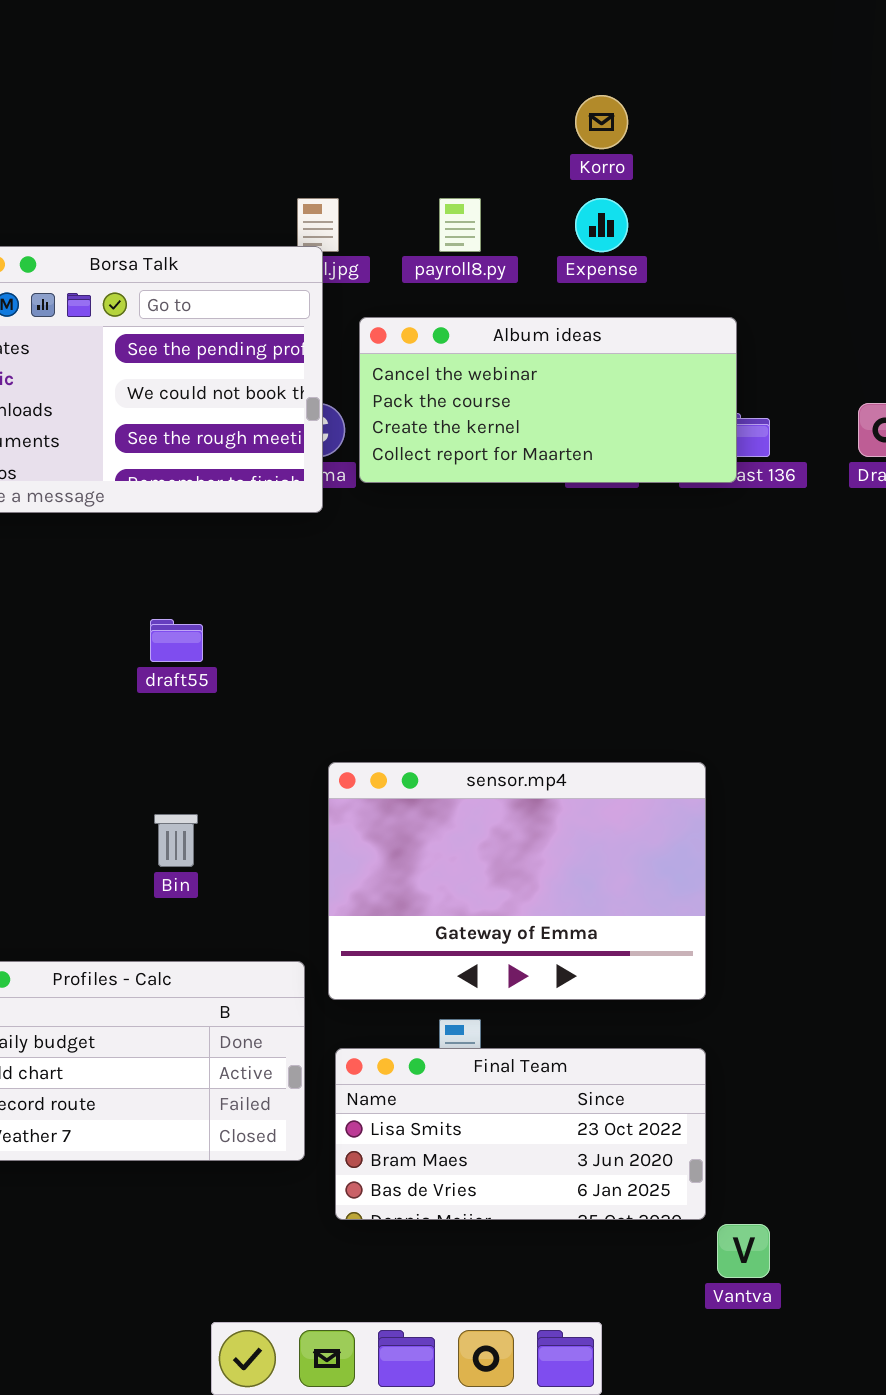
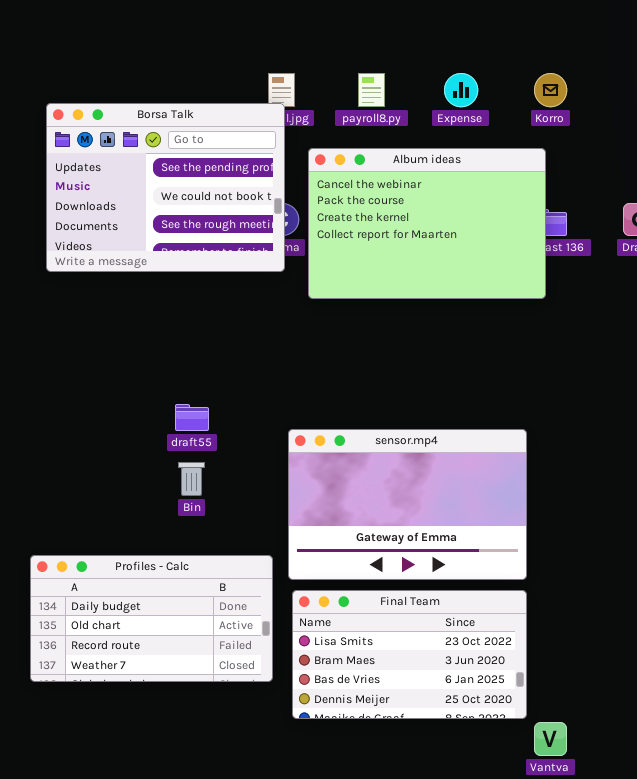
Korro: [575,95,628,149] -> [534,73,567,107], moved
Album ideas: [359,317,737,483] -> [308,148,546,299], resized
draft55: [150,619,203,662] -> [175,404,209,431], moved
Final Team: [335,1048,706,1220] -> [292,590,527,719], resized

